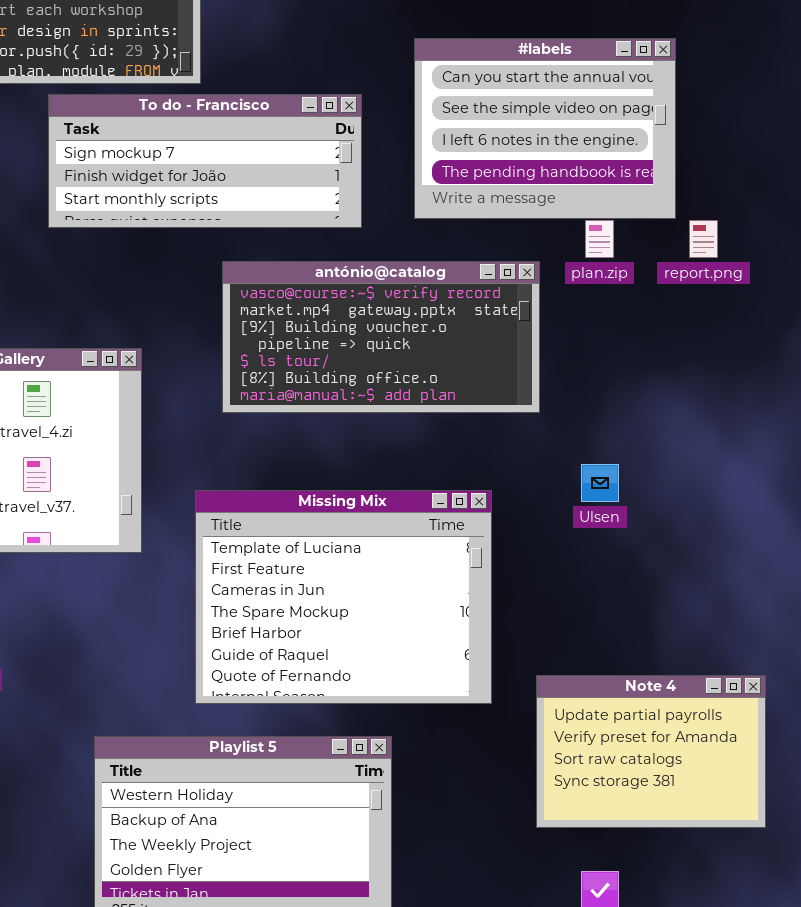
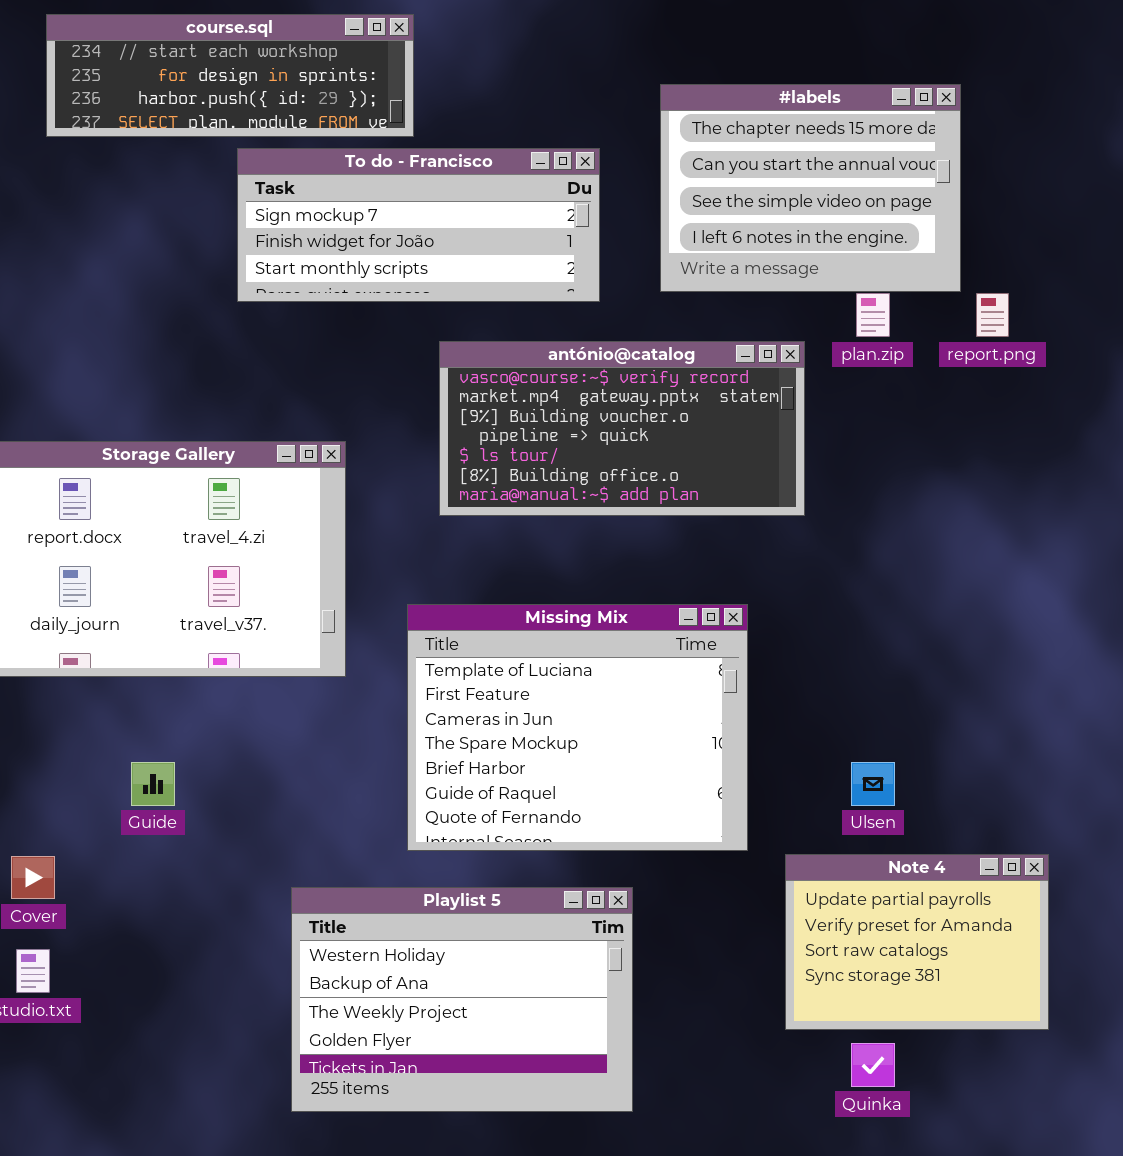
#labels: [414,38,676,219] -> [660,84,961,292], scrolled up 1 row
Ulsen: [581,464,619,502] -> [851,762,895,806], moved
Note 4: [536,675,766,828] -> [785,854,1049,1030], moved

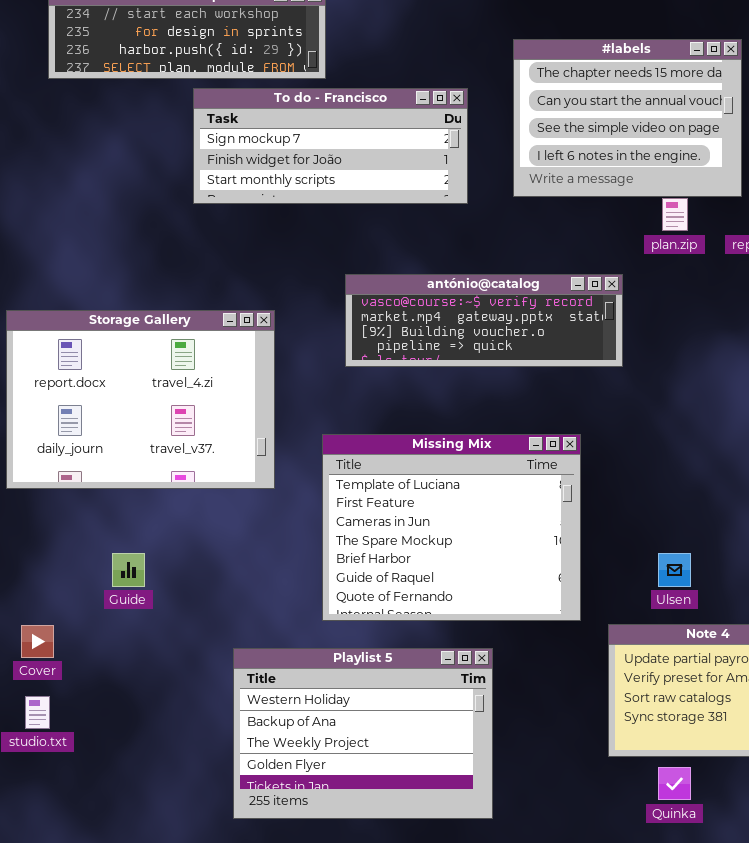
antónio@catalog: [439,341,805,516] -> [345,274,623,367], resized

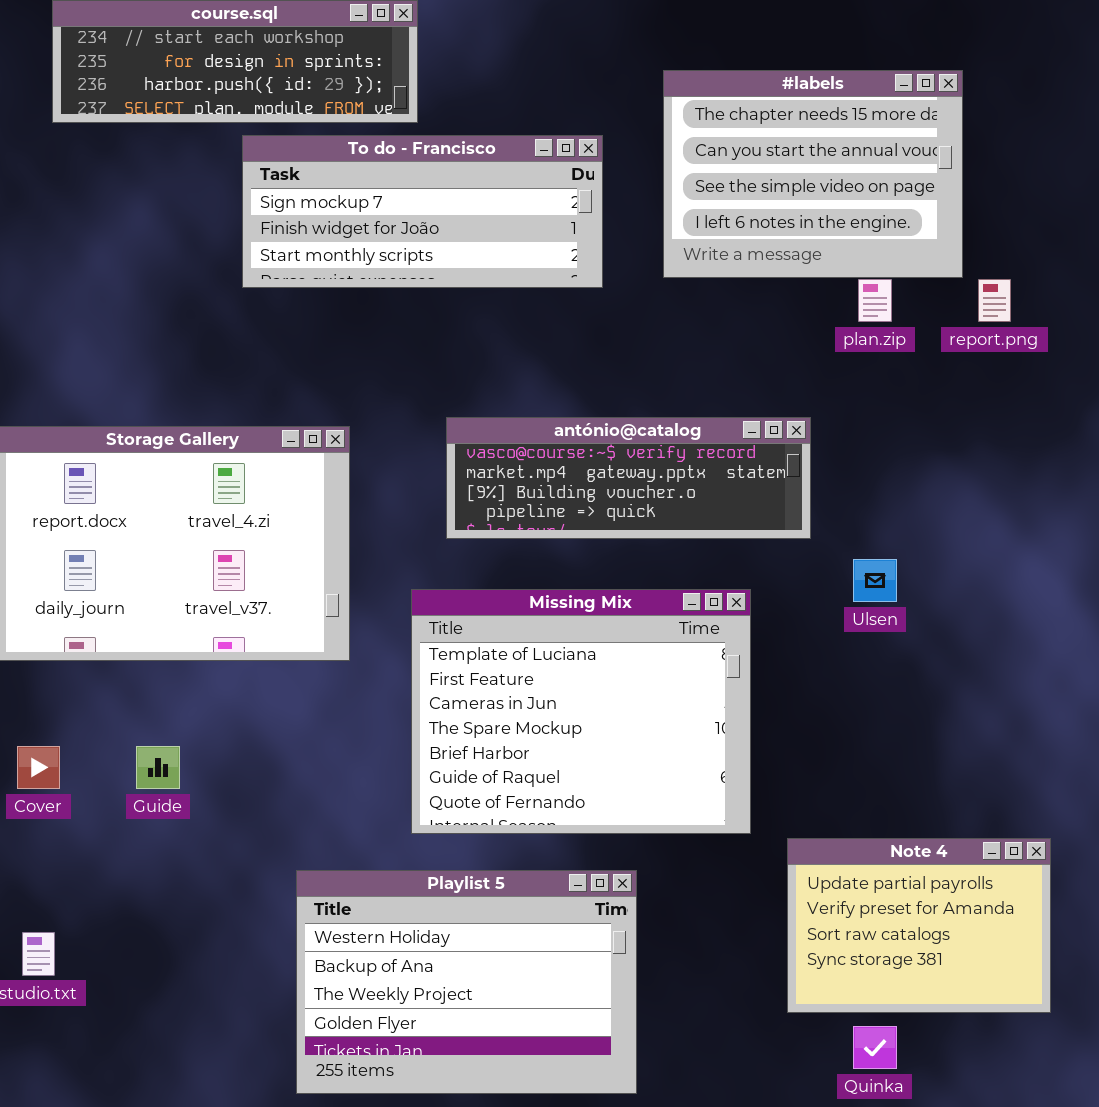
antónio@catalog: [345,274,623,367] -> [446,417,811,539], moved
Ulsen: [658,553,691,587] -> [853,559,897,602], moved
Cover: [21,625,54,658] -> [17,746,60,789], moved

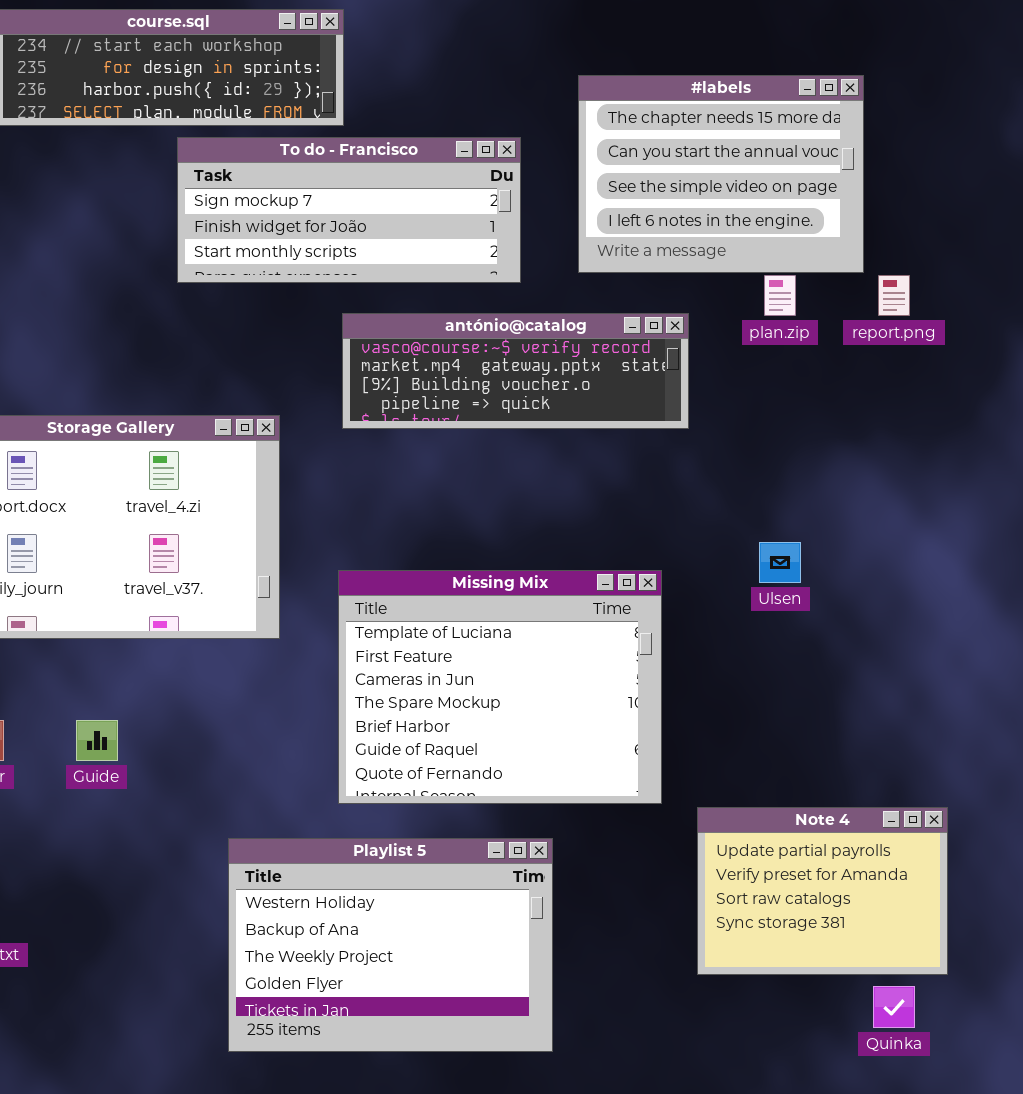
antónio@catalog: [446,417,811,539] -> [342,313,689,429], moved
Quinka: [853,1026,897,1069] -> [873,986,915,1028], moved

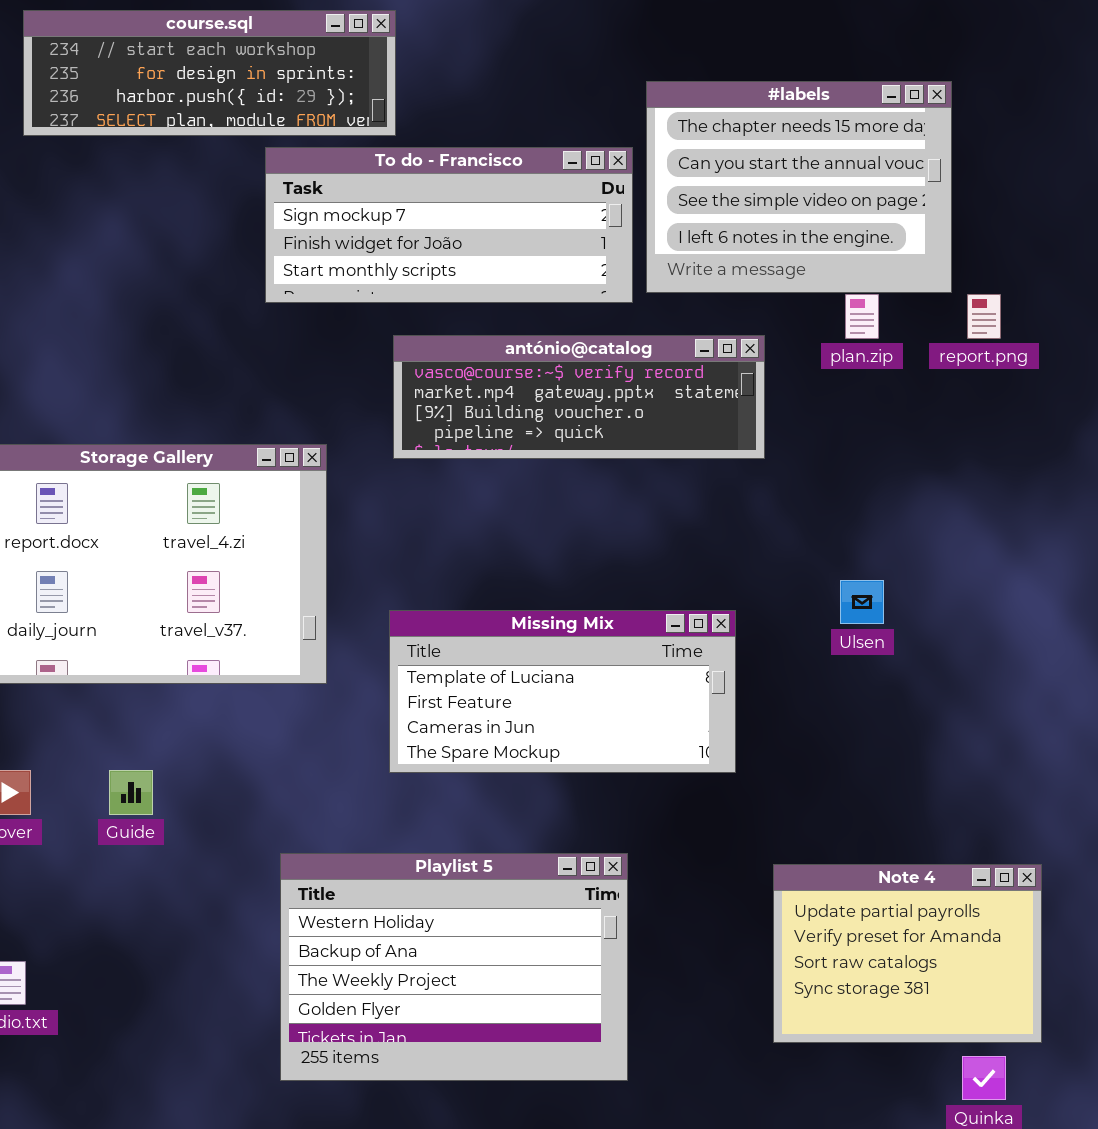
To do - Francisco: [177,137,521,283] -> [265,147,633,303], moved
Missing Mix: [338,570,662,804] -> [389,610,736,773], resized
Playlist 5: [228,838,553,1052] -> [280,853,628,1081], moved

